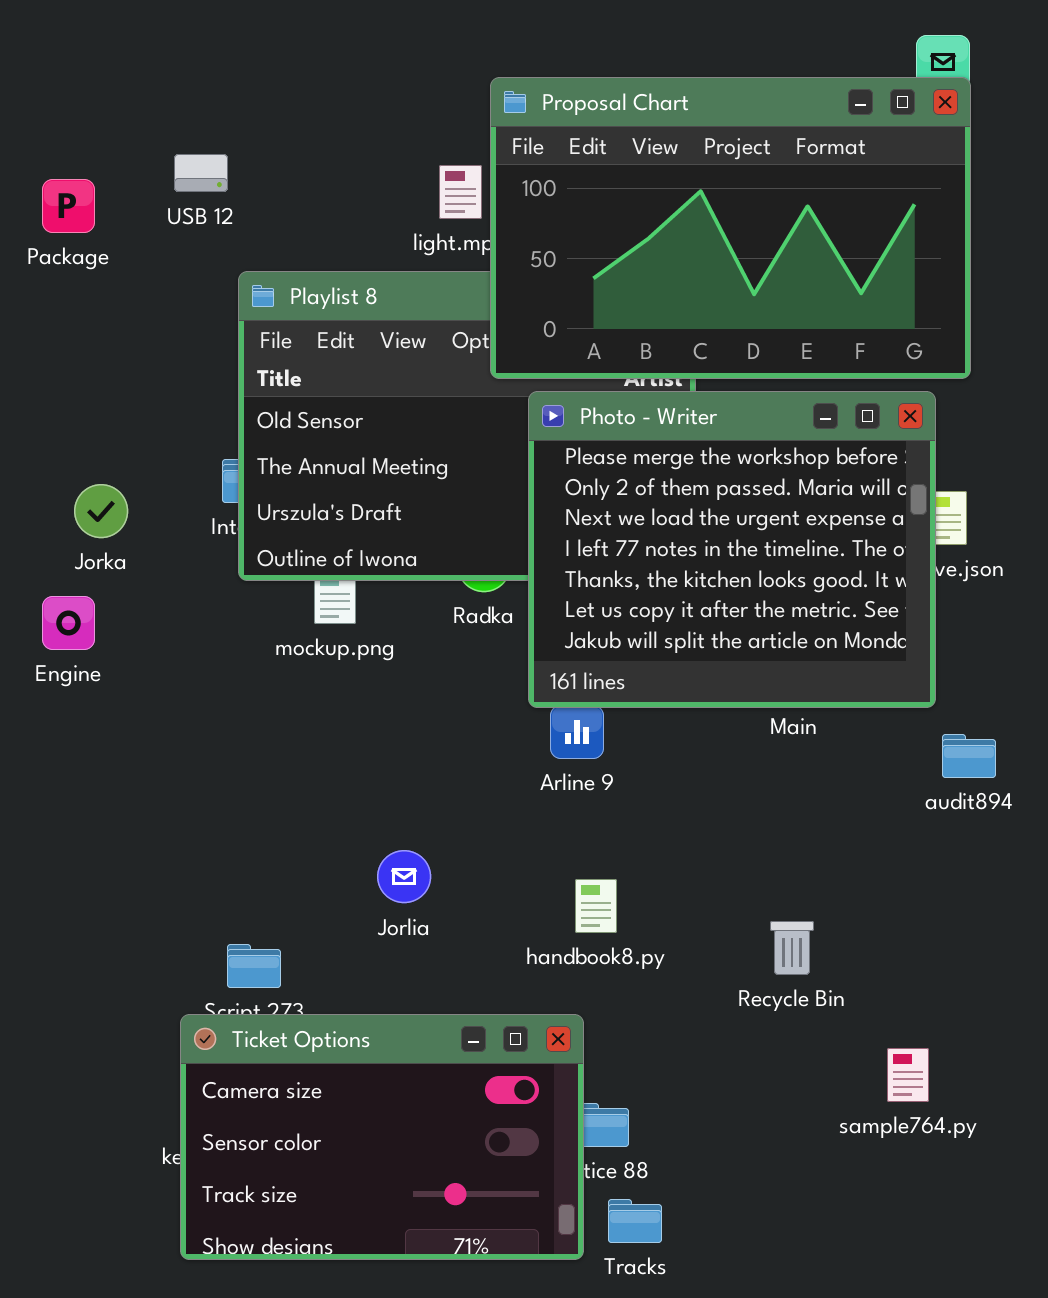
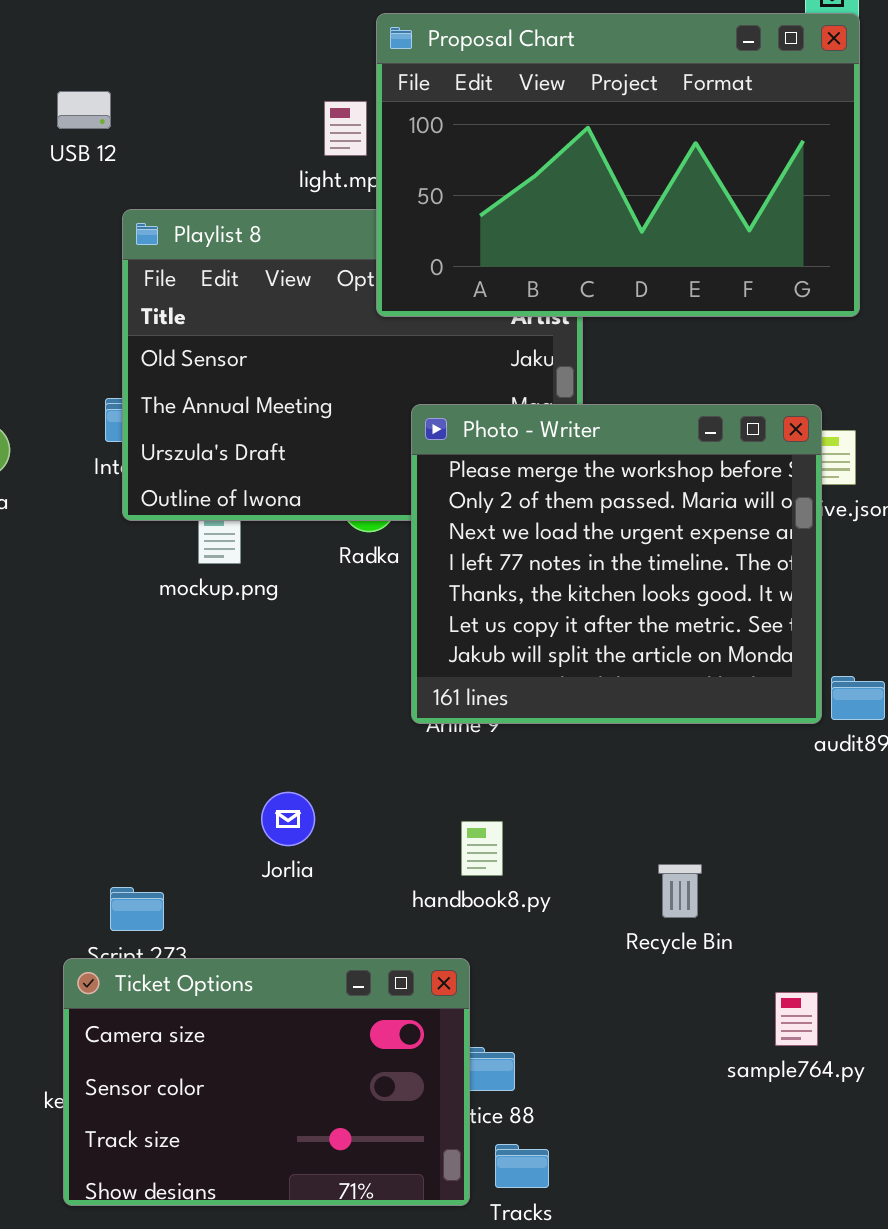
Photo - Writer: [528,391,936,708] -> [411,404,822,724], moved

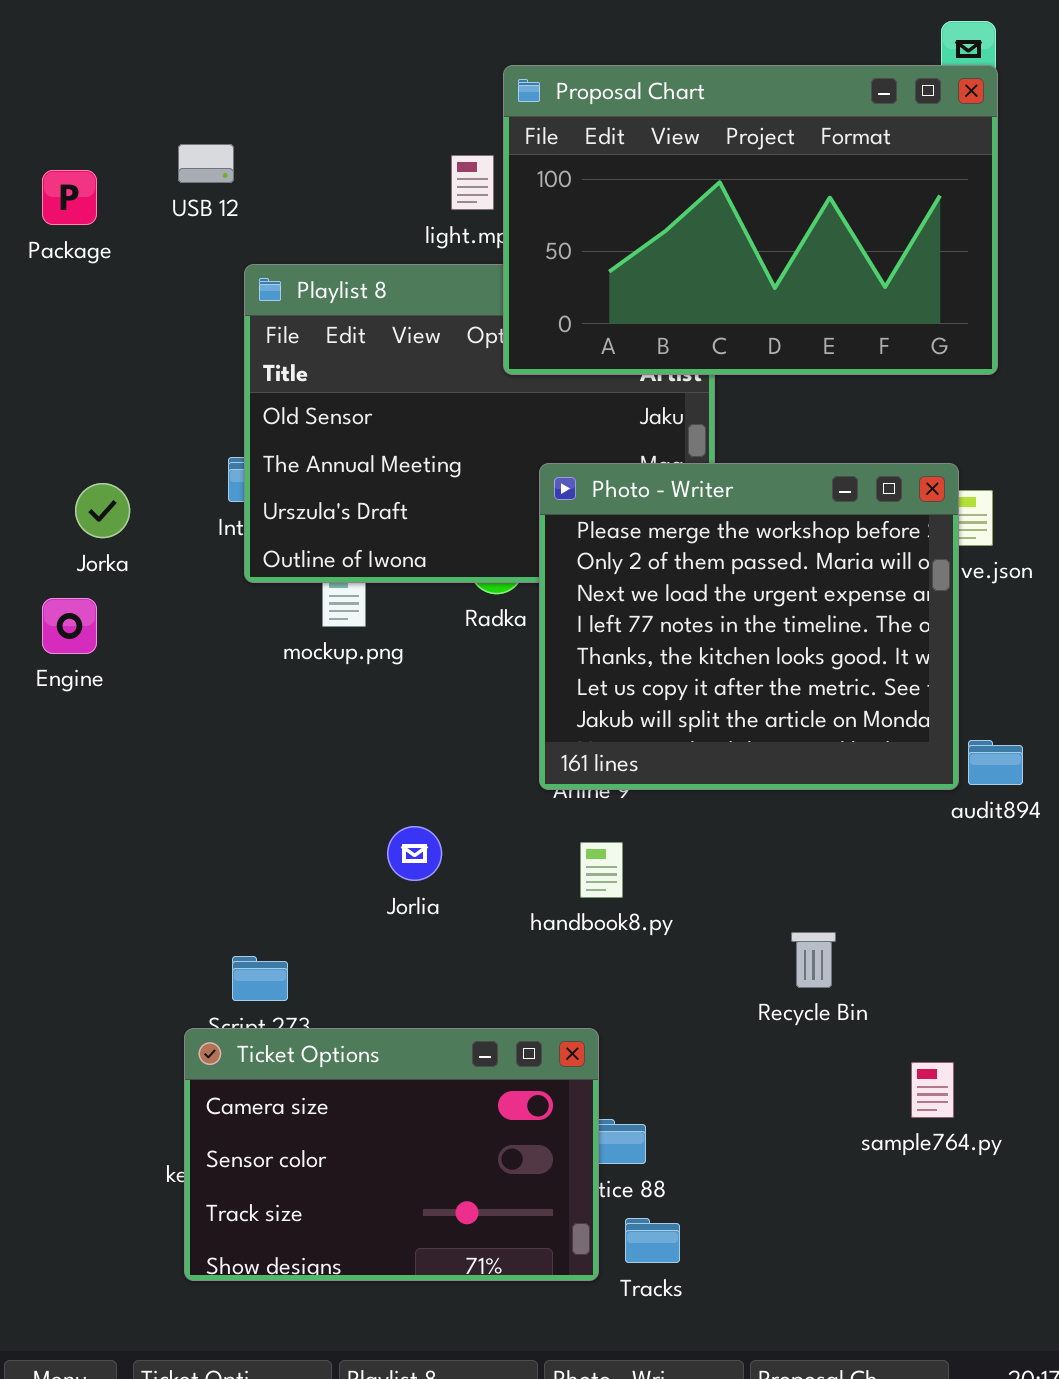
Jorlia: [261,792,315,846] -> [387,826,442,881], moved
handbook8.py: [461,821,503,876] -> [580,842,623,898], moved

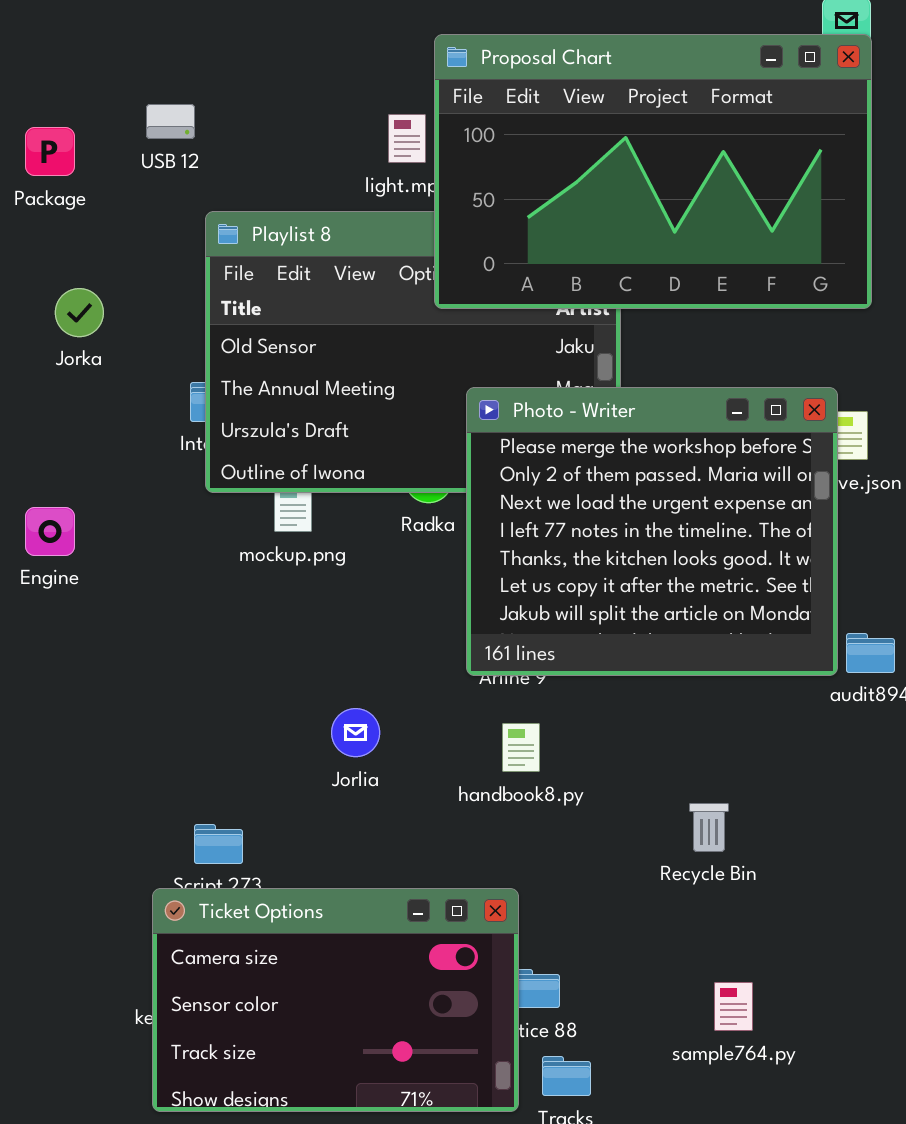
Jorka: [75,483,130,538] -> [55,288,104,337], moved
sample764.py: [911,1062,954,1118] -> [714,982,753,1031], moved

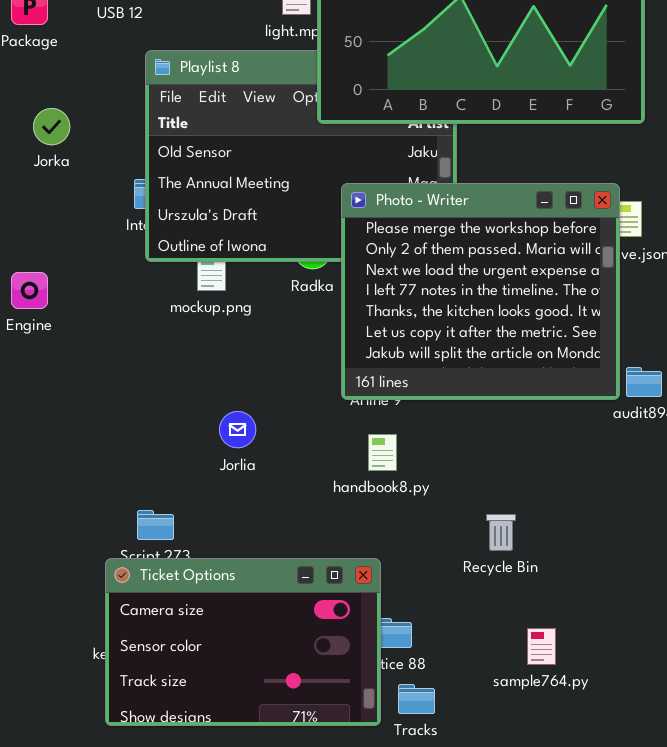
Jorlia: [331,708,380,757] -> [219,411,256,448], moved
Recycle Bin: [689,803,729,852] -> [486,514,516,551], moved

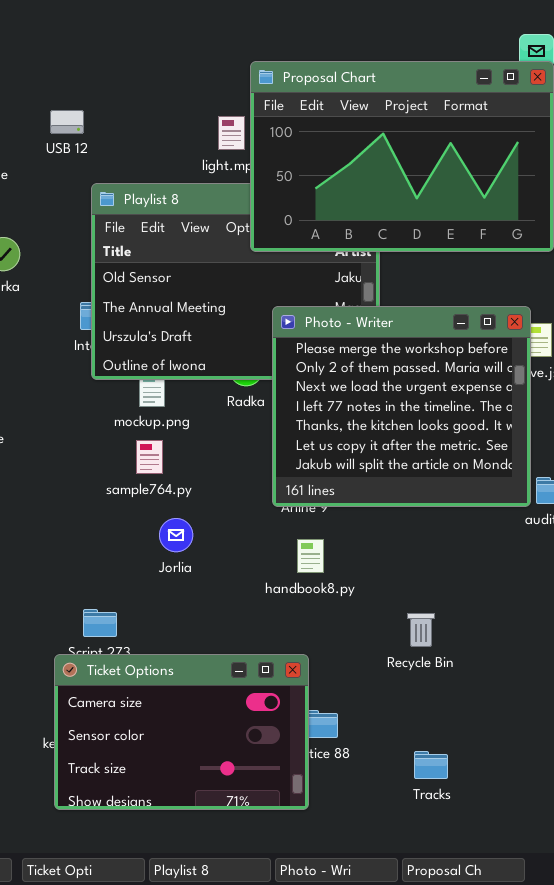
sample764.py: [527,628,556,665] -> [136,440,163,474], moved
Tracks: [398,684,435,714] -> [414,751,448,779], moved

